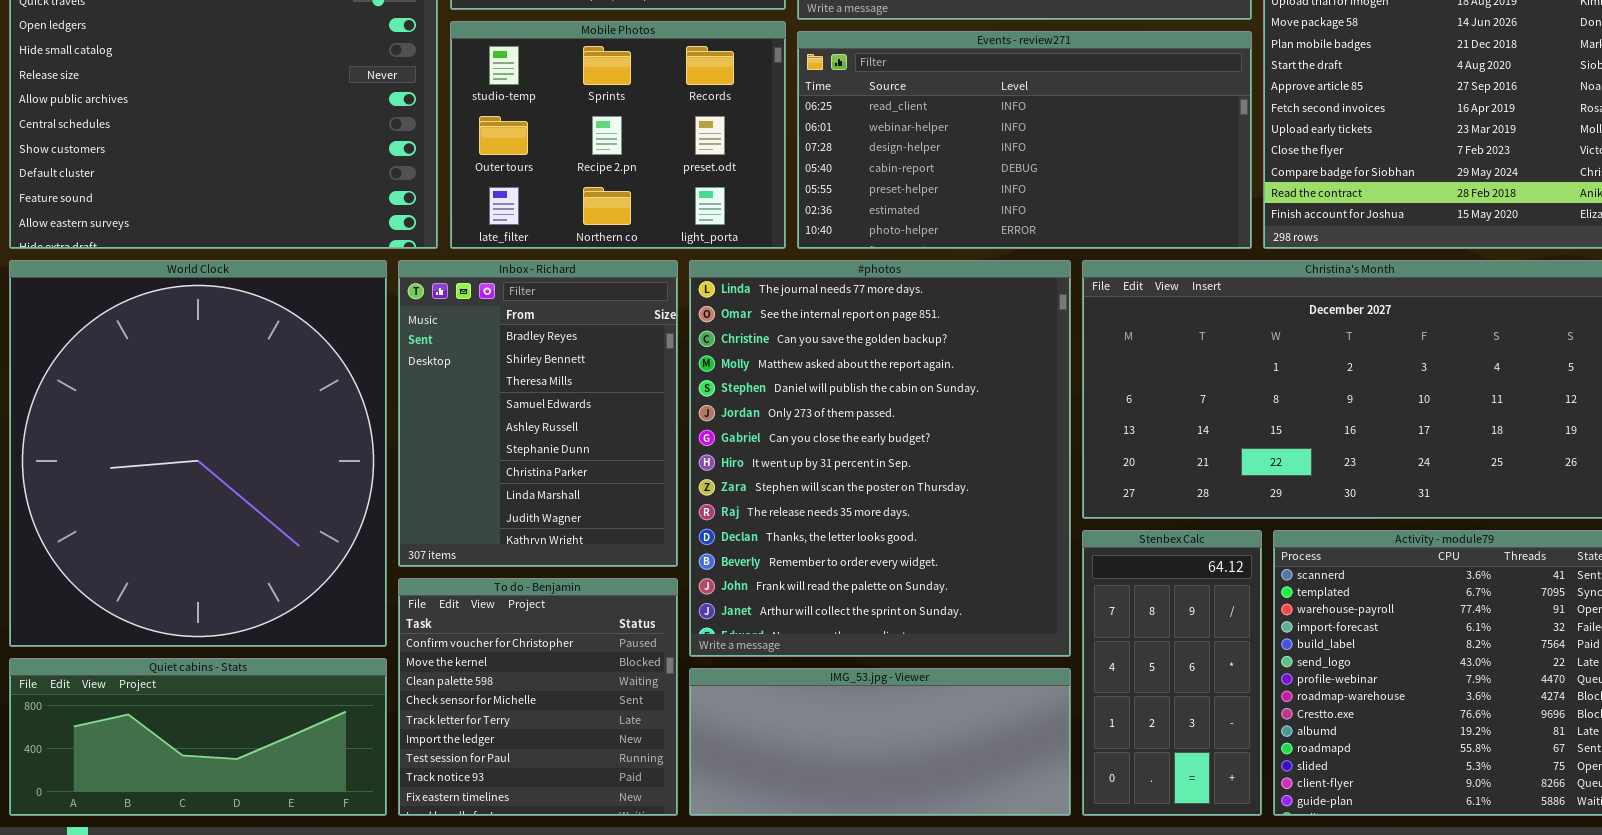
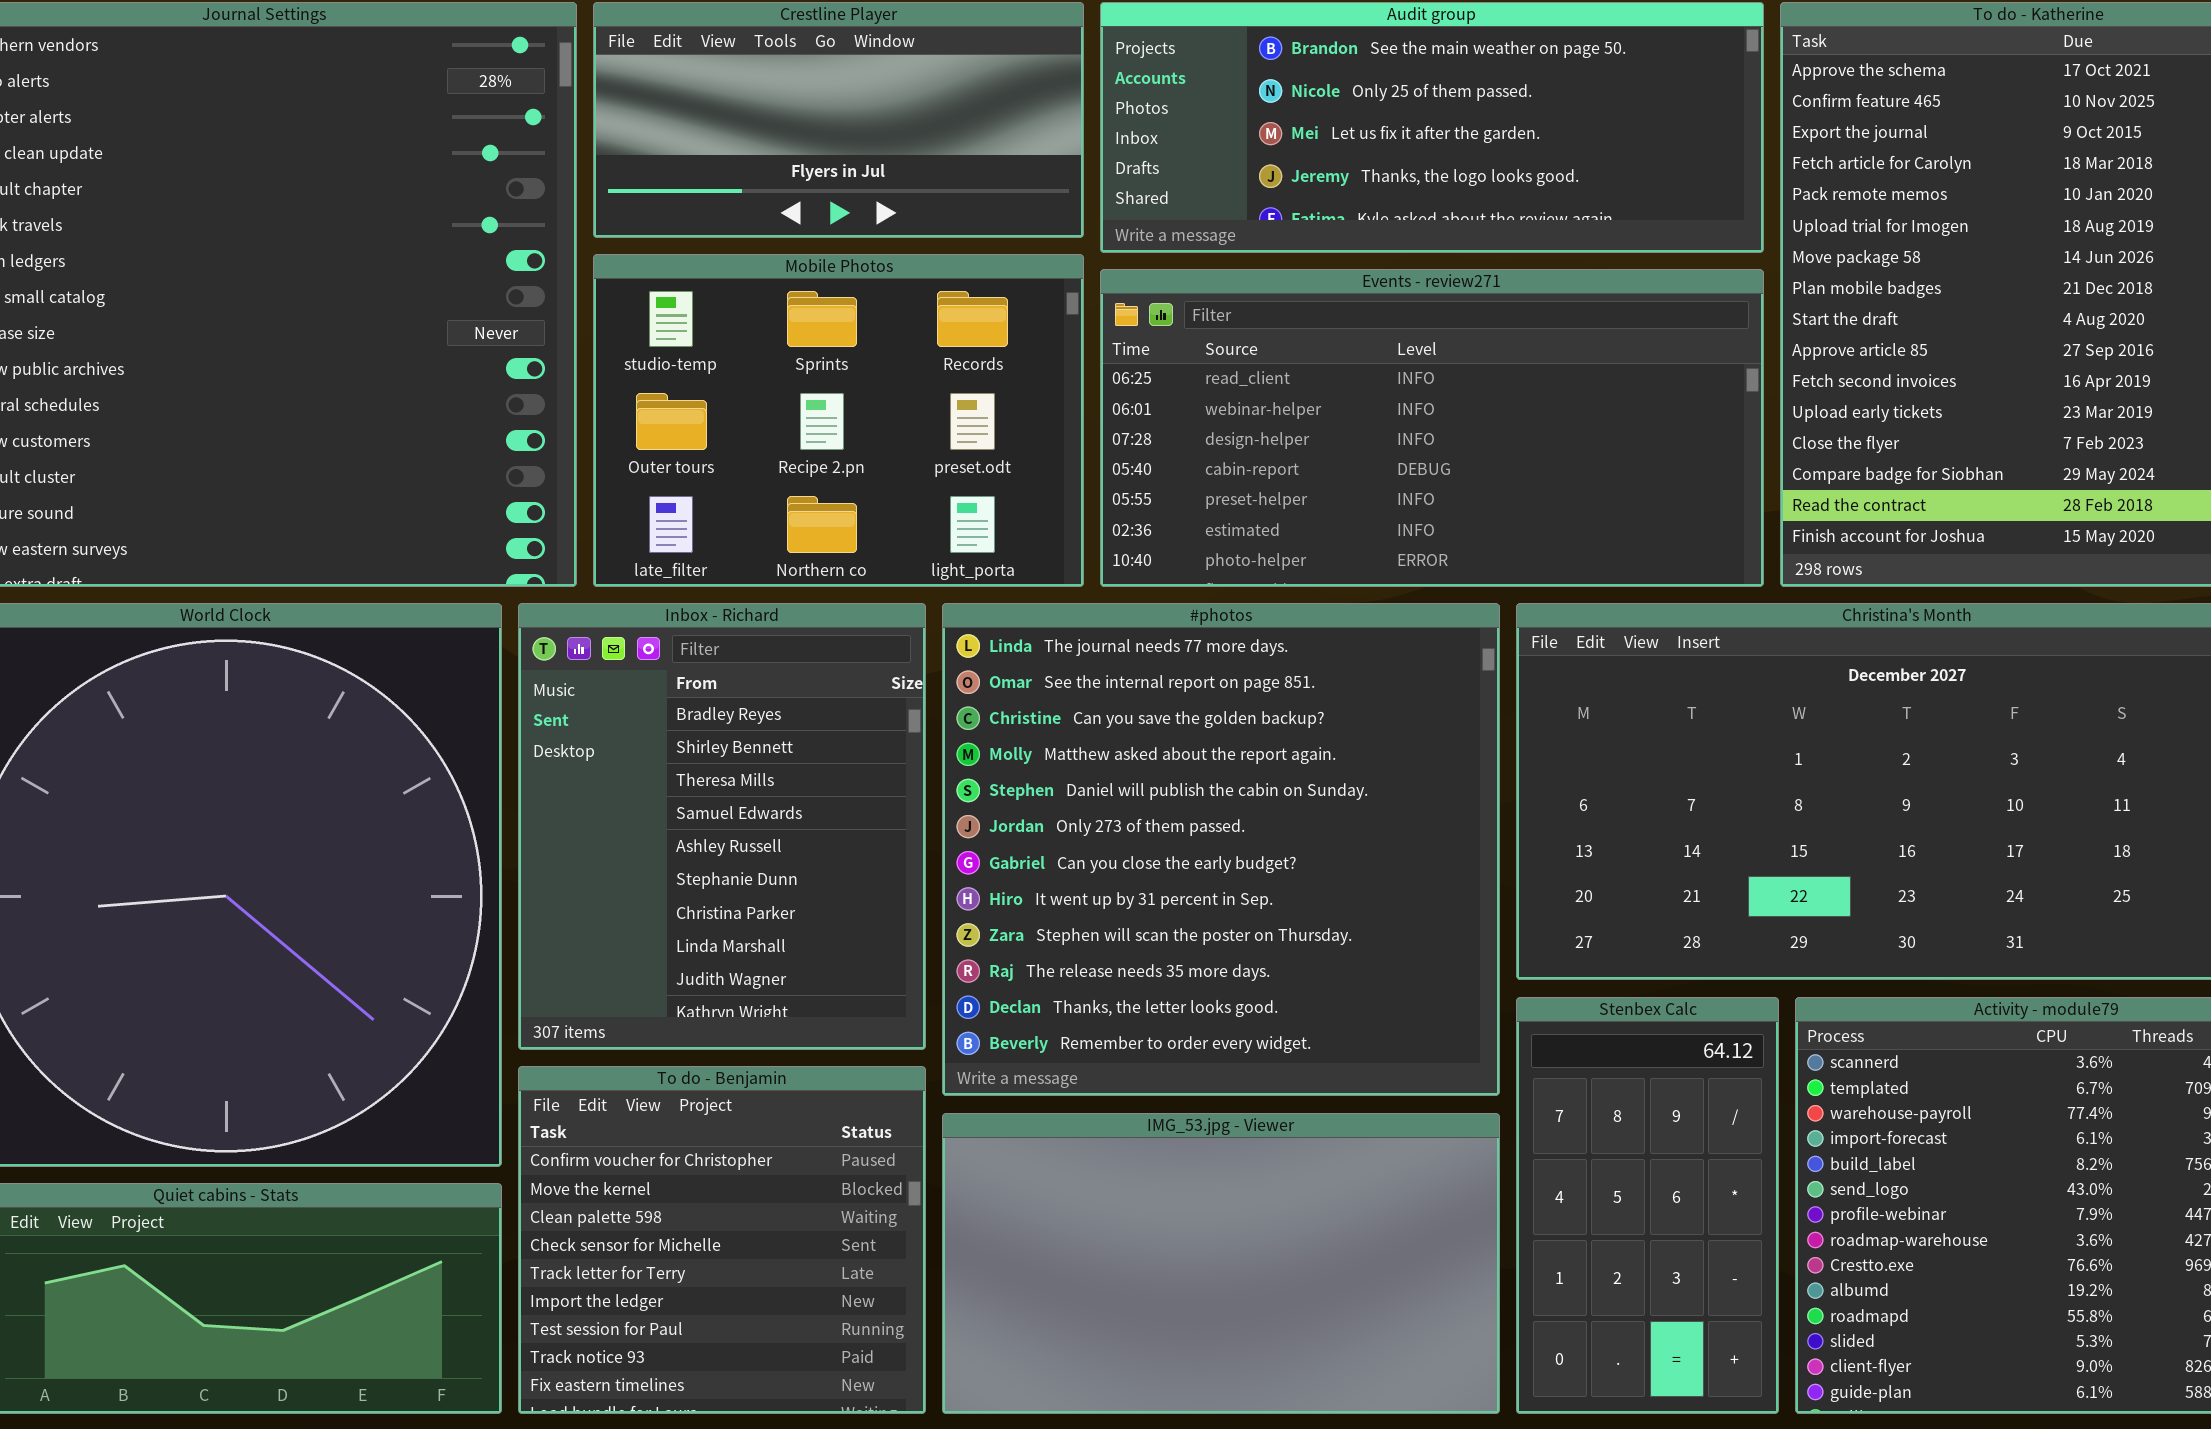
#photos: [689,260,1071,657] -> [942,603,1500,1096], resized
IMG_53.jpg - Viewer: [689,668,1071,816] -> [942,1113,1500,1414], resized

